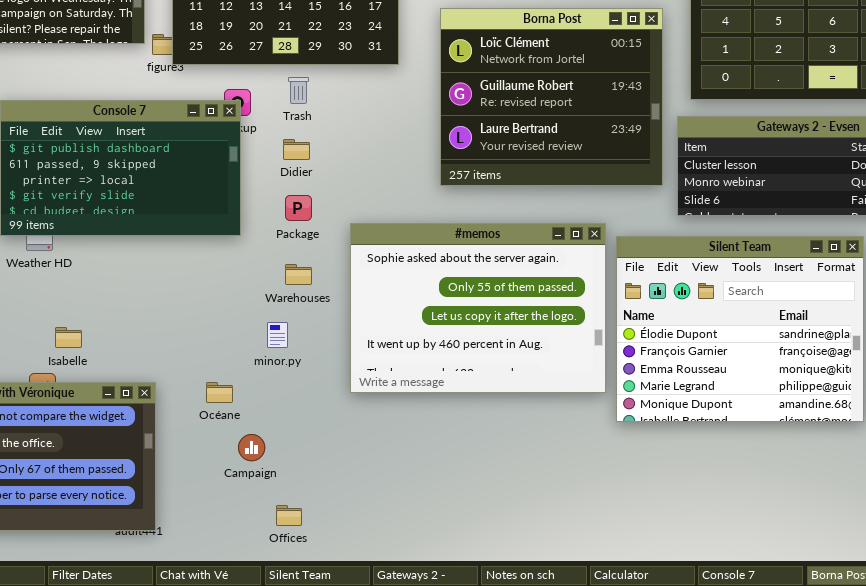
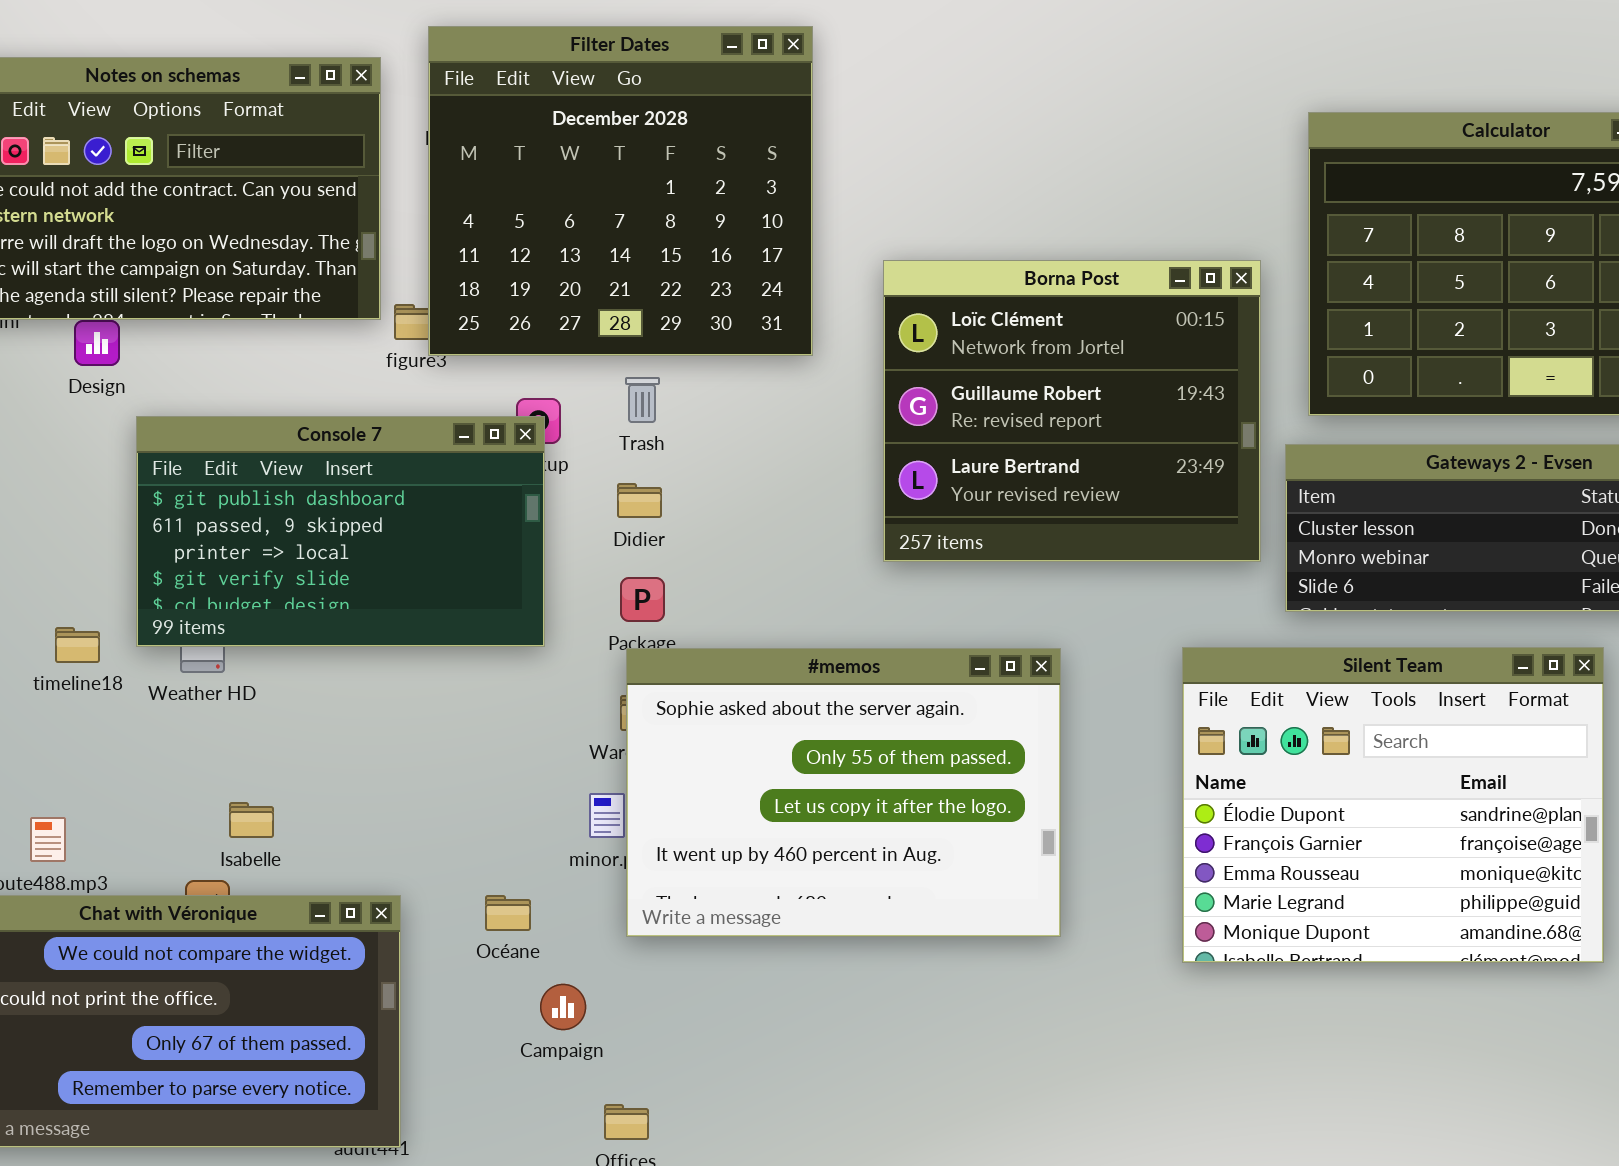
#memos: [350,223,606,393] -> [626,648,1061,937], moved

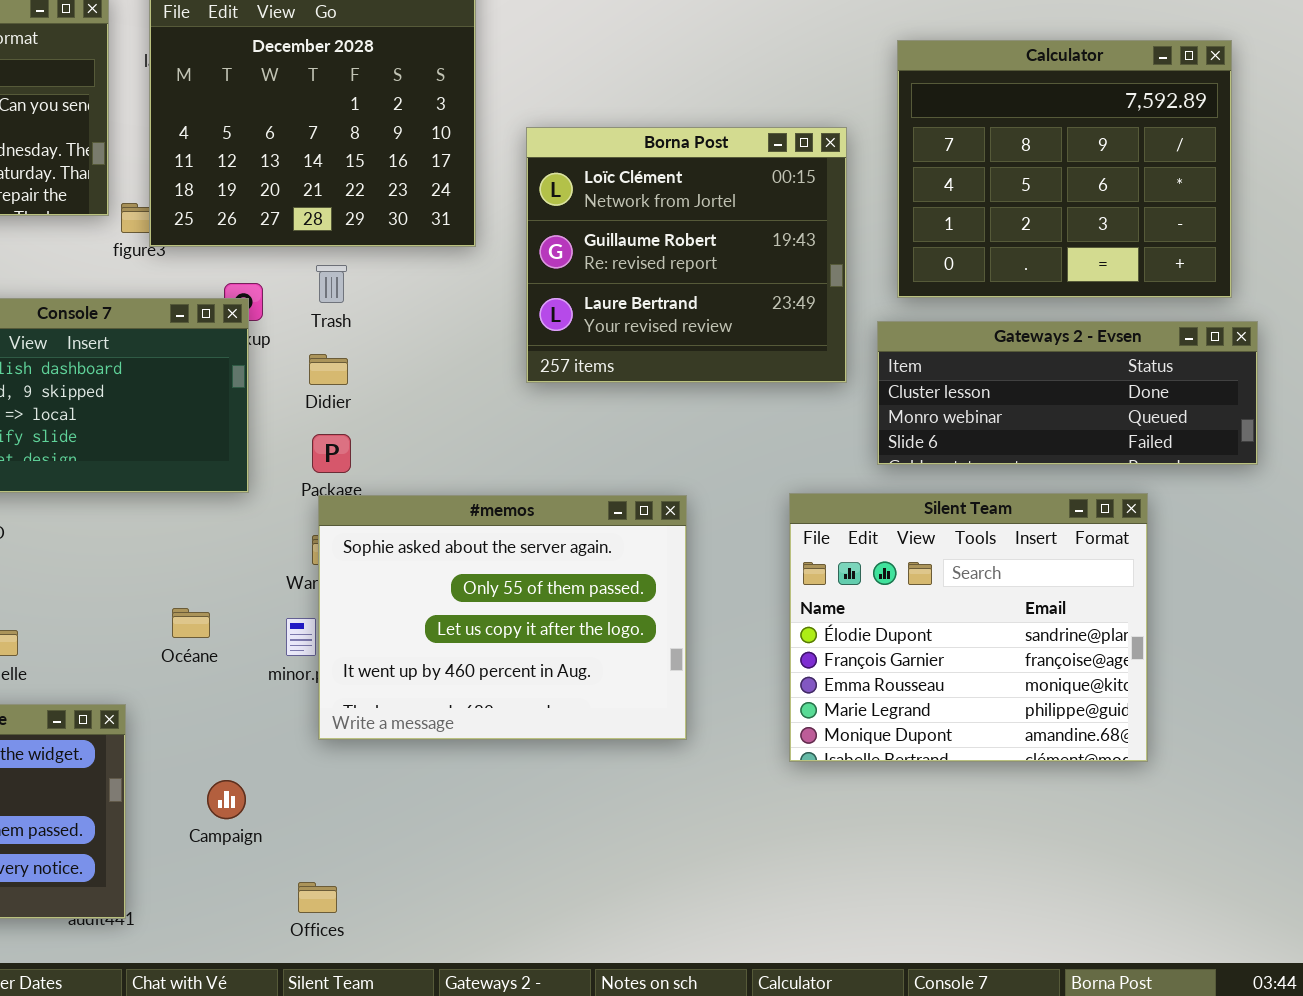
Borna Post: [883,260,1261,562] -> [526,127,847,383], moved
Océane: [485,895,531,931] -> [172,608,210,638], moved
Campaign: [540,984,586,1030] -> [207,780,246,819], moved

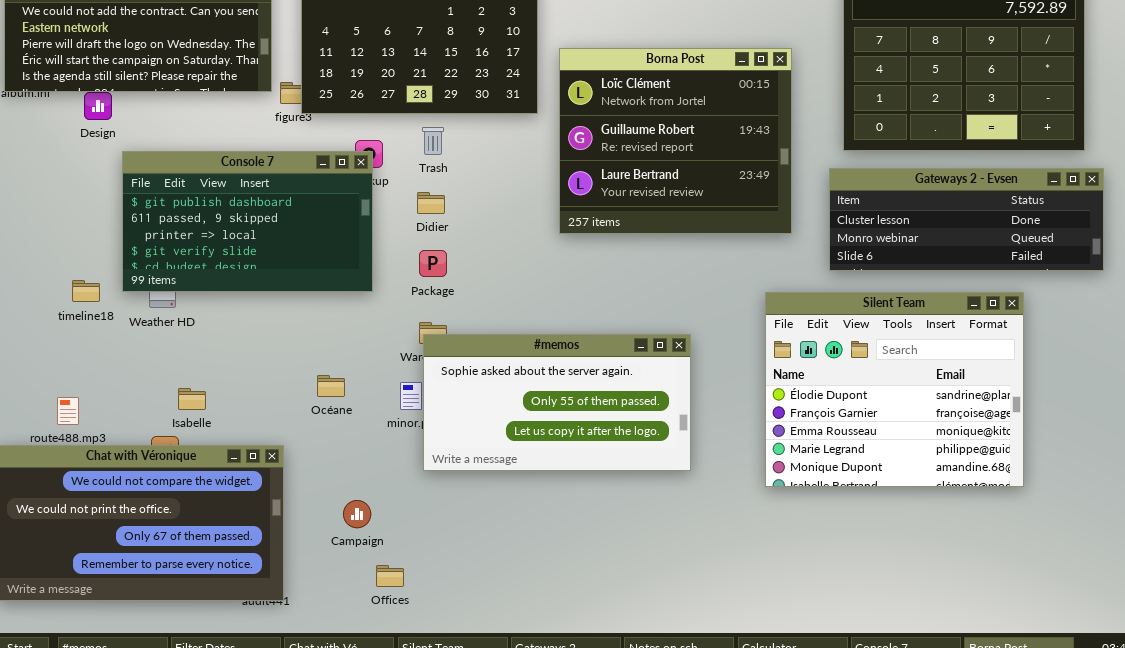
Borna Post: [526,127,847,383] -> [559,48,792,234], moved
#memos: [318,495,687,740] -> [423,334,691,471], resized
Offices: [298,882,337,913] -> [376,565,404,587], moved

